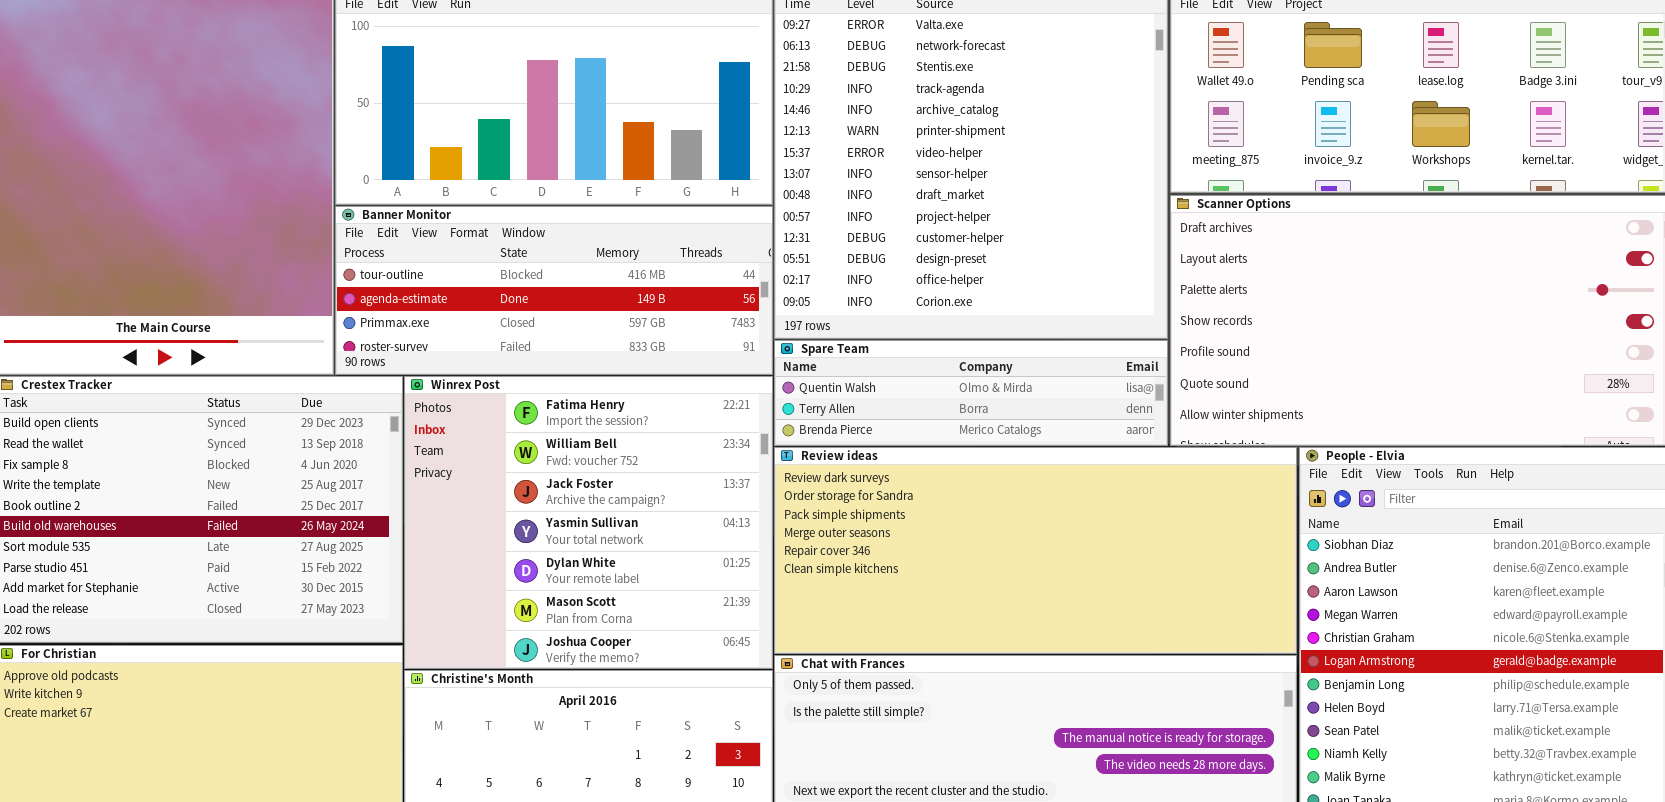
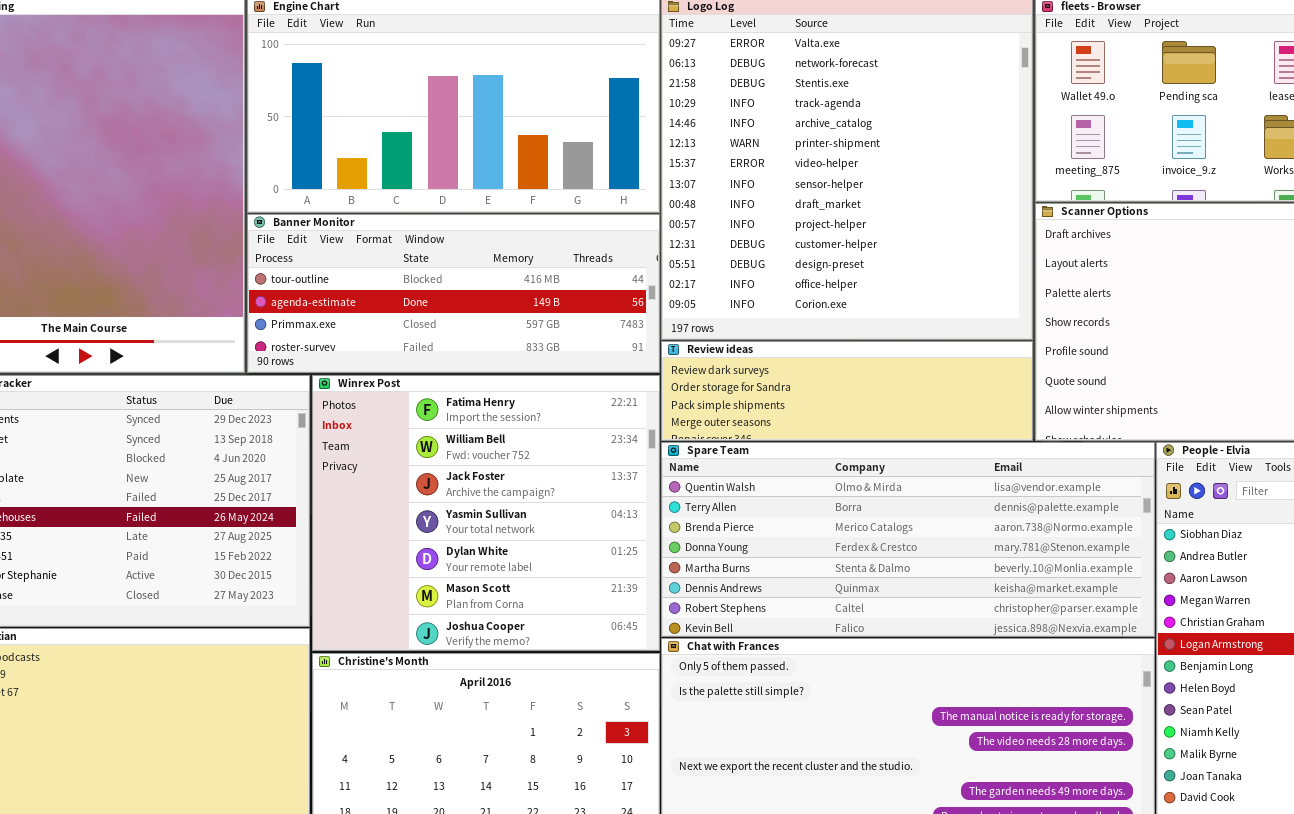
Spare Team: [774,340,1168,446] -> [661,442,1155,637], moved, resized
Review ideas: [774,447,1297,654] -> [661,341,1033,441], moved, resized

